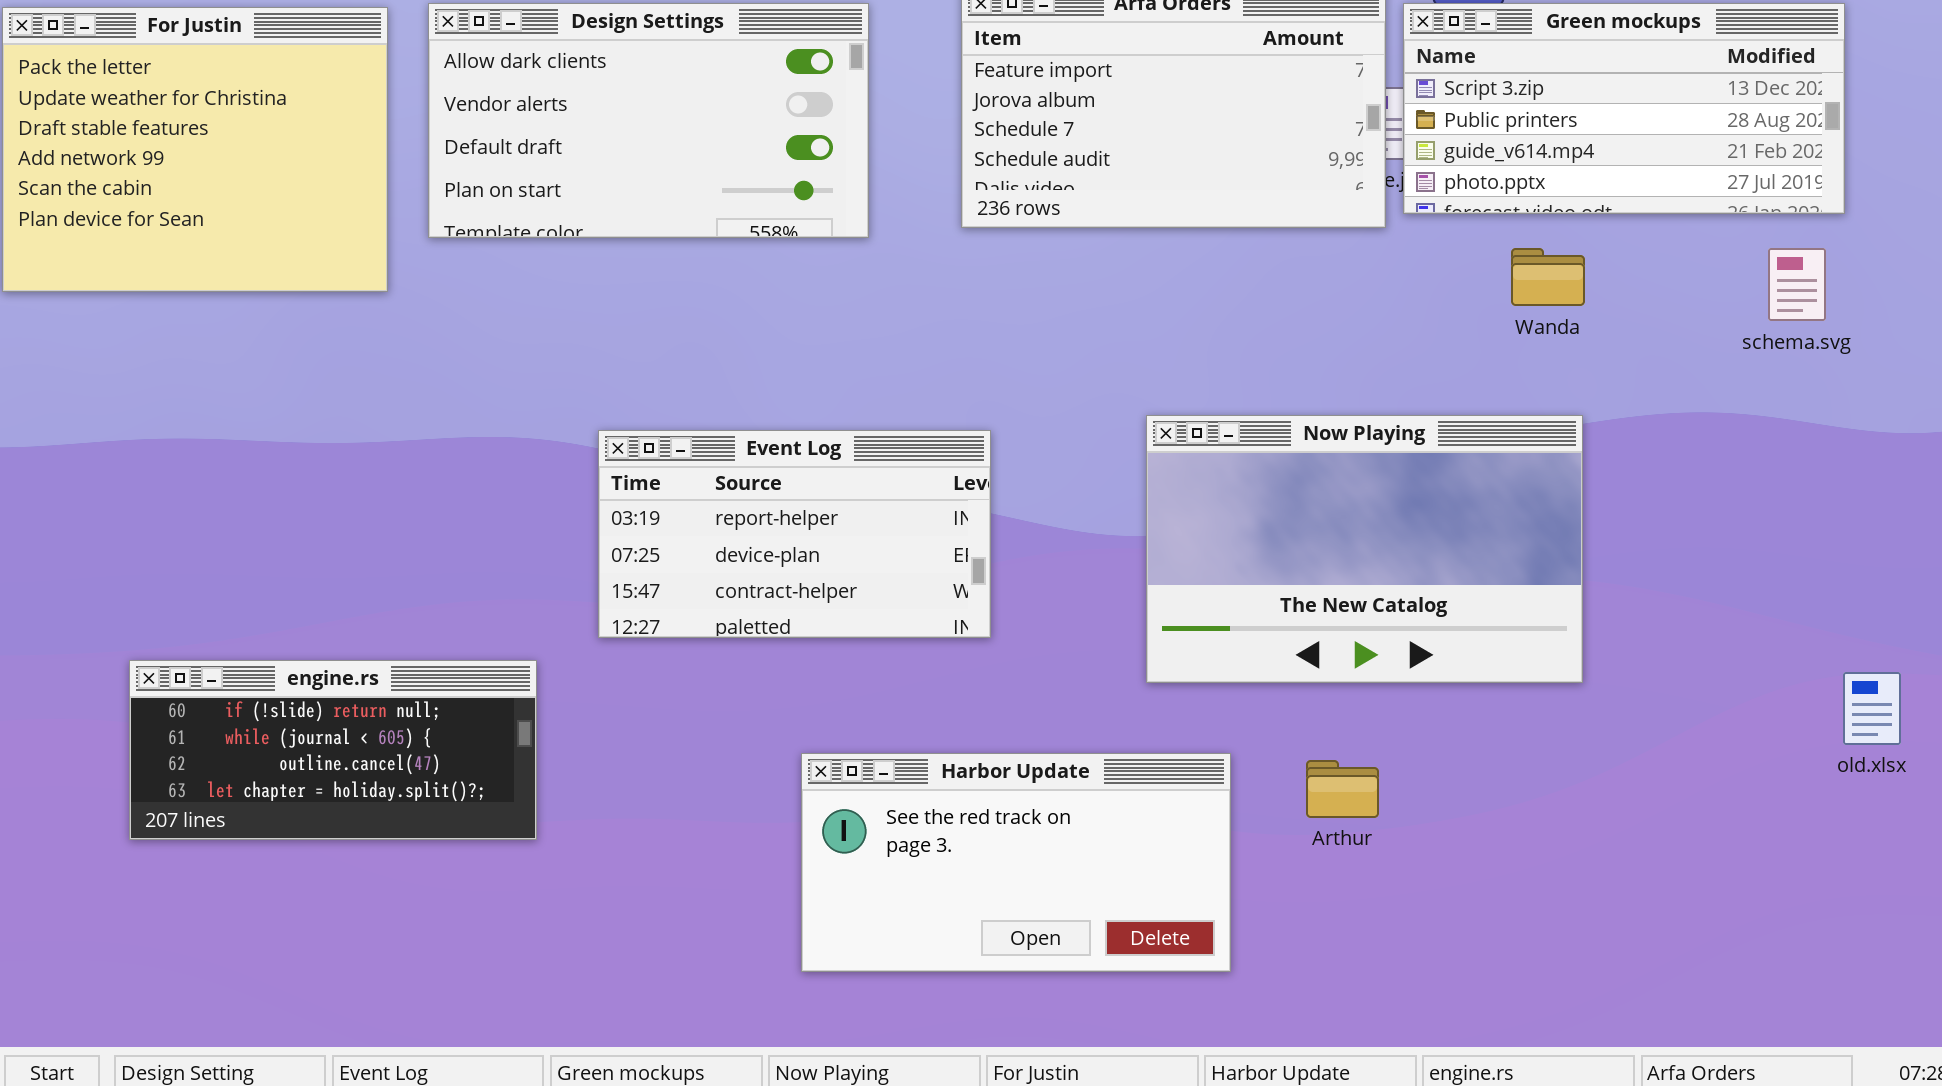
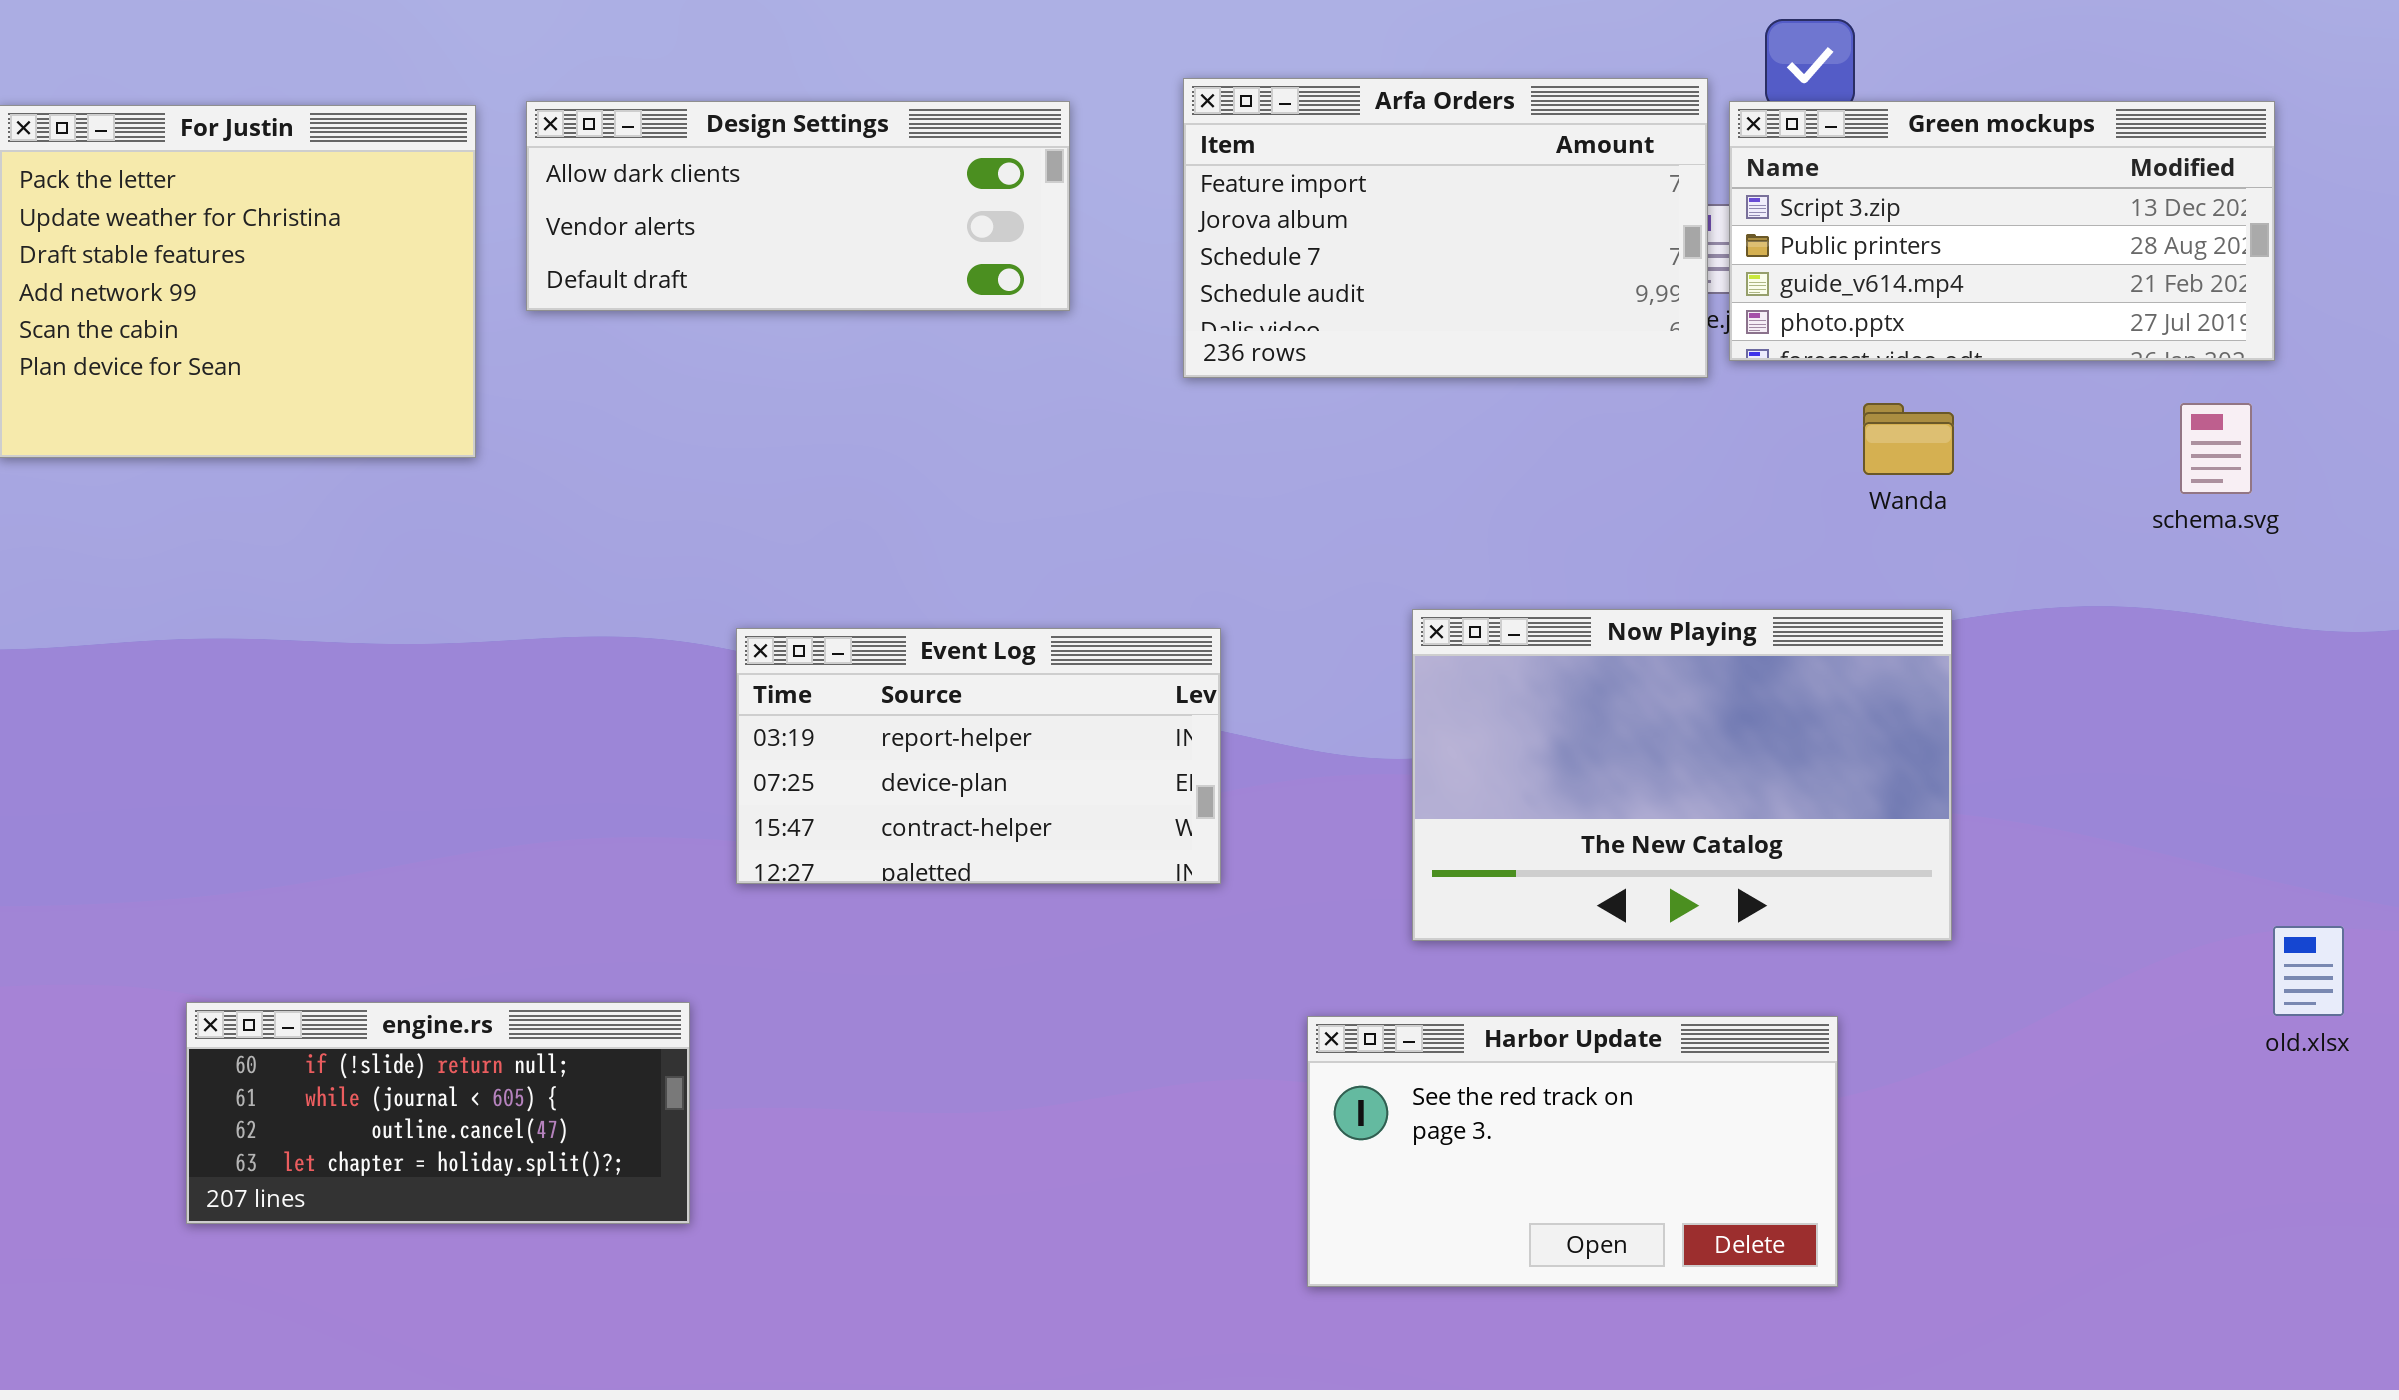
Design Settings: [428,3,869,238] -> [526,101,1070,311], resized
engine.rs: [129,660,537,840] -> [186,1002,690,1224], moved
Harbor Update: [801,753,1231,972] -> [1307,1016,1838,1287], moved

